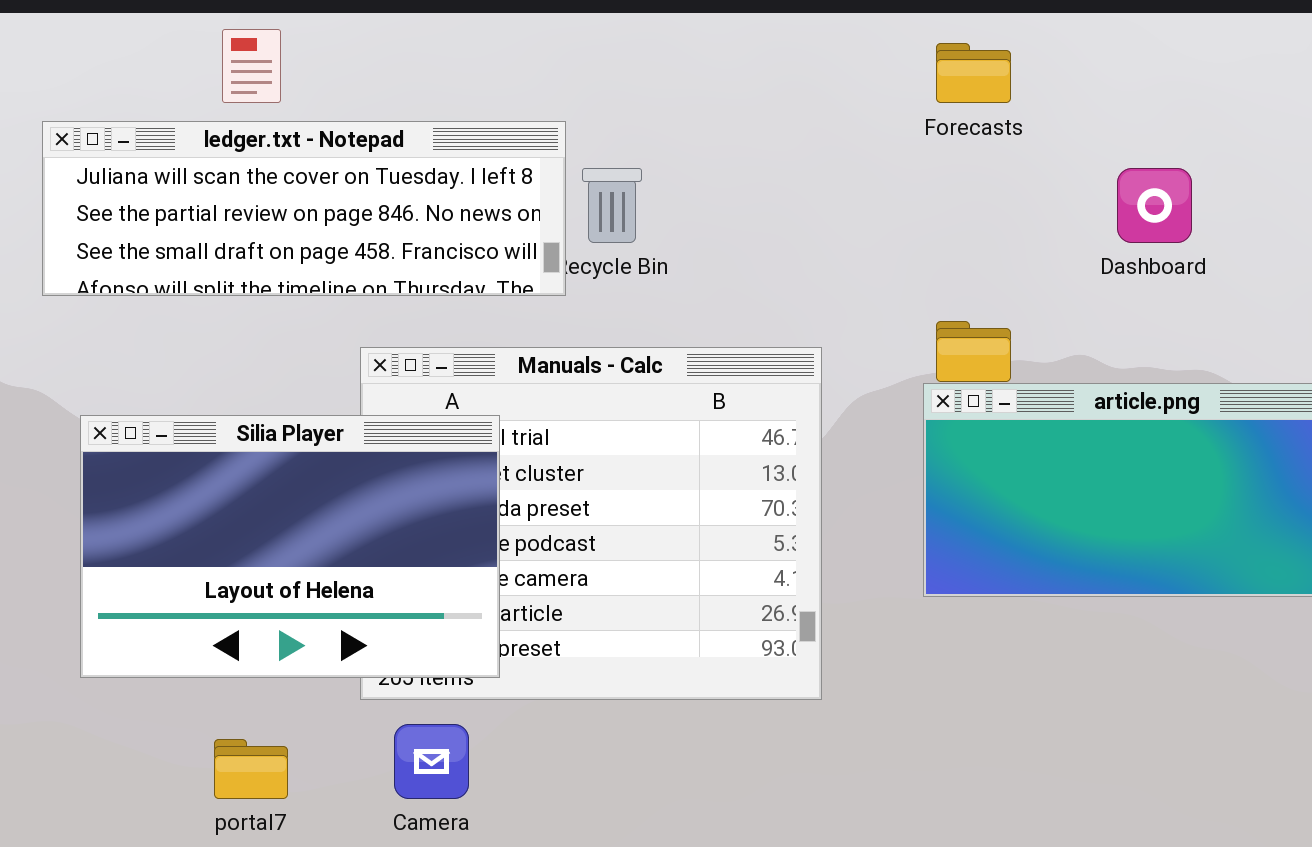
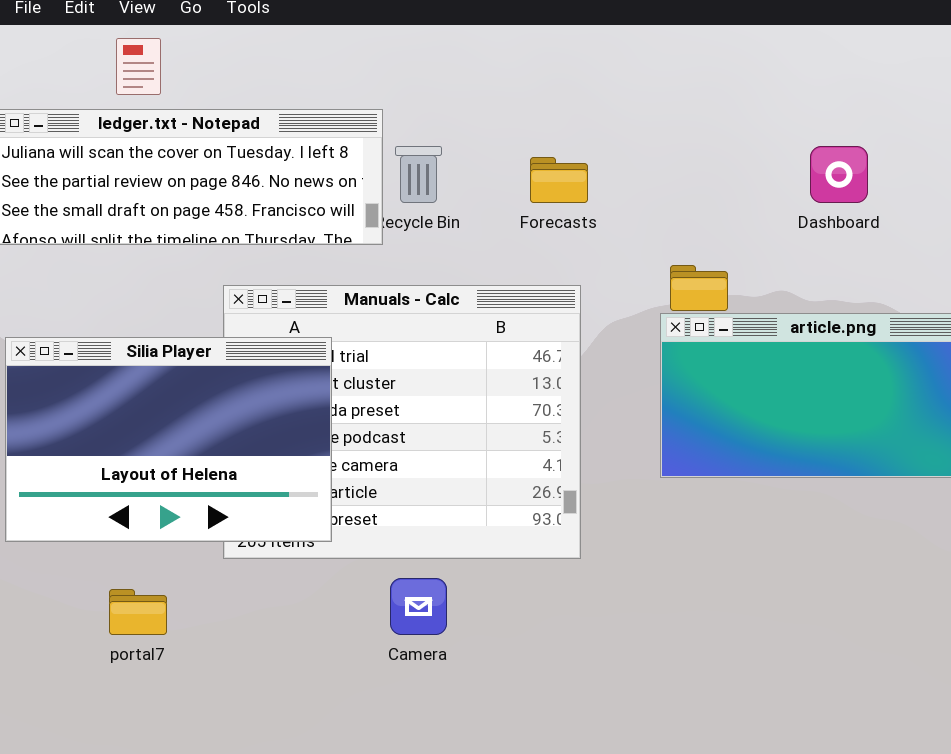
Forecasts: [936,43,1011,103] -> [530,157,588,203], moved
Camera: [394,724,469,799] -> [390,578,447,635], moved

